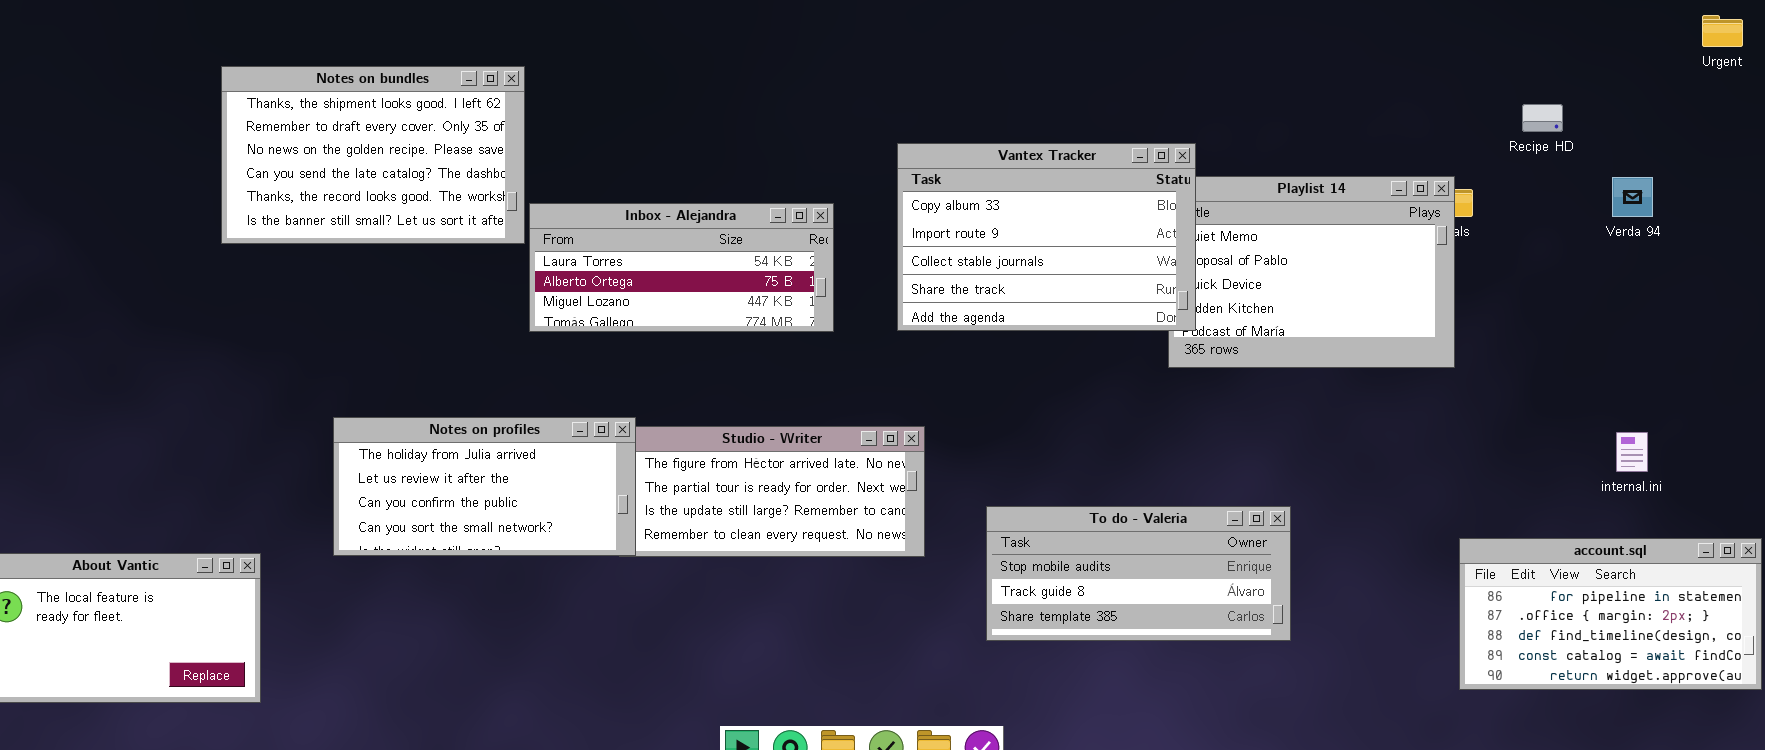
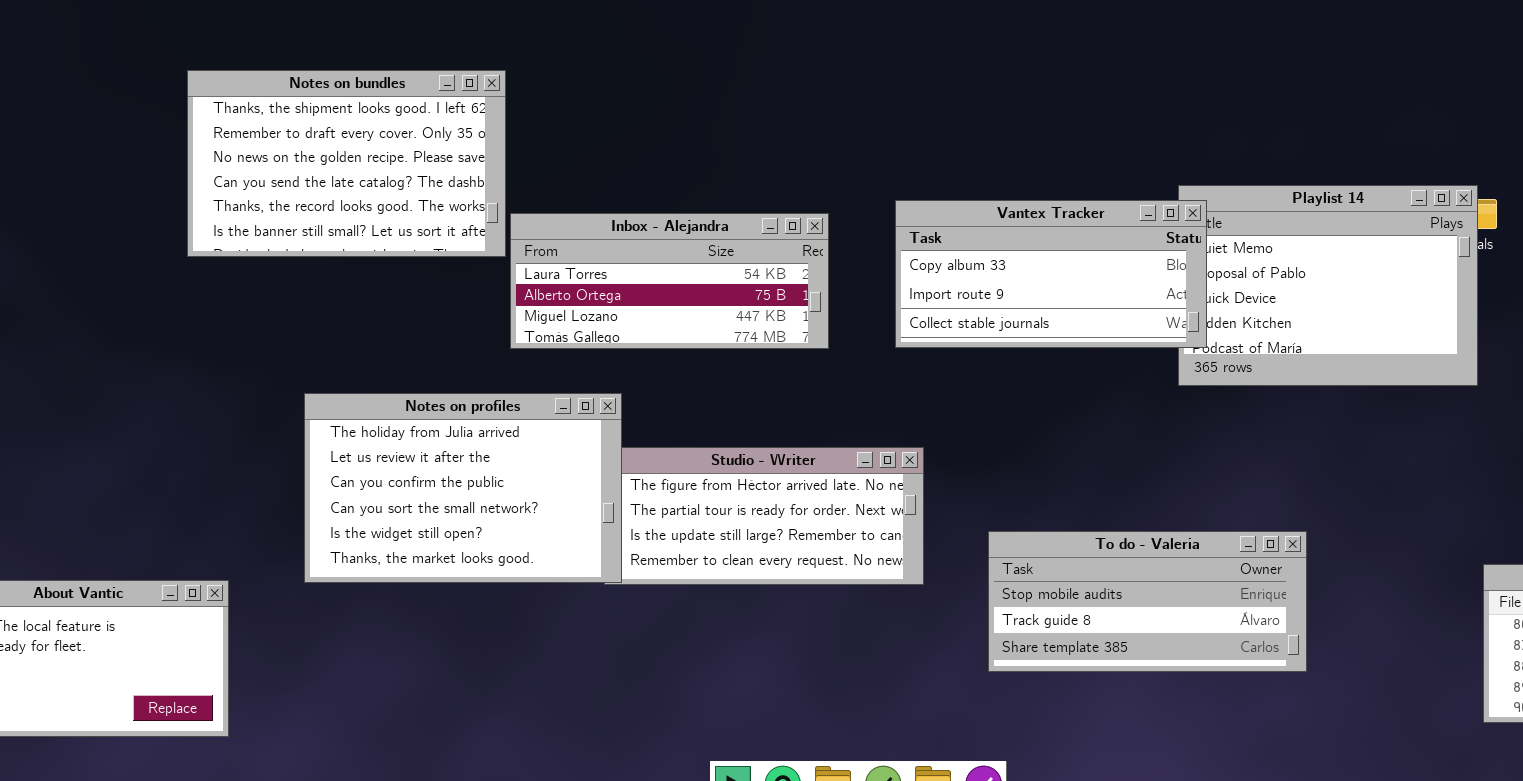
Vantex Tracker: [897,143,1196,331] -> [895,200,1207,348], resized
Notes on profiles: [333,417,636,556] -> [304,393,622,583], resized

